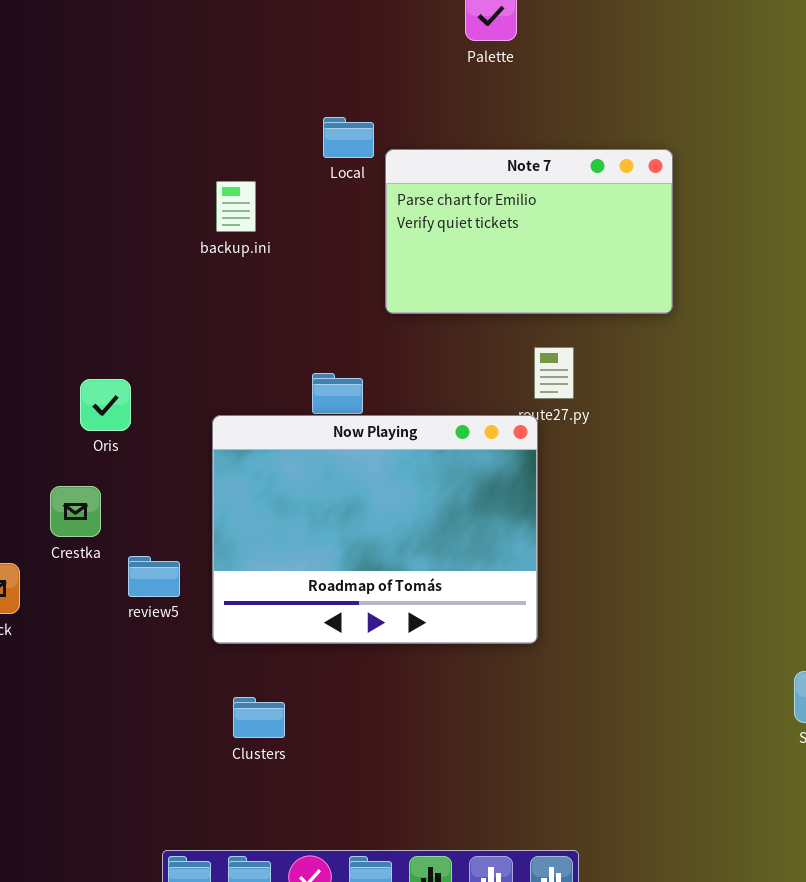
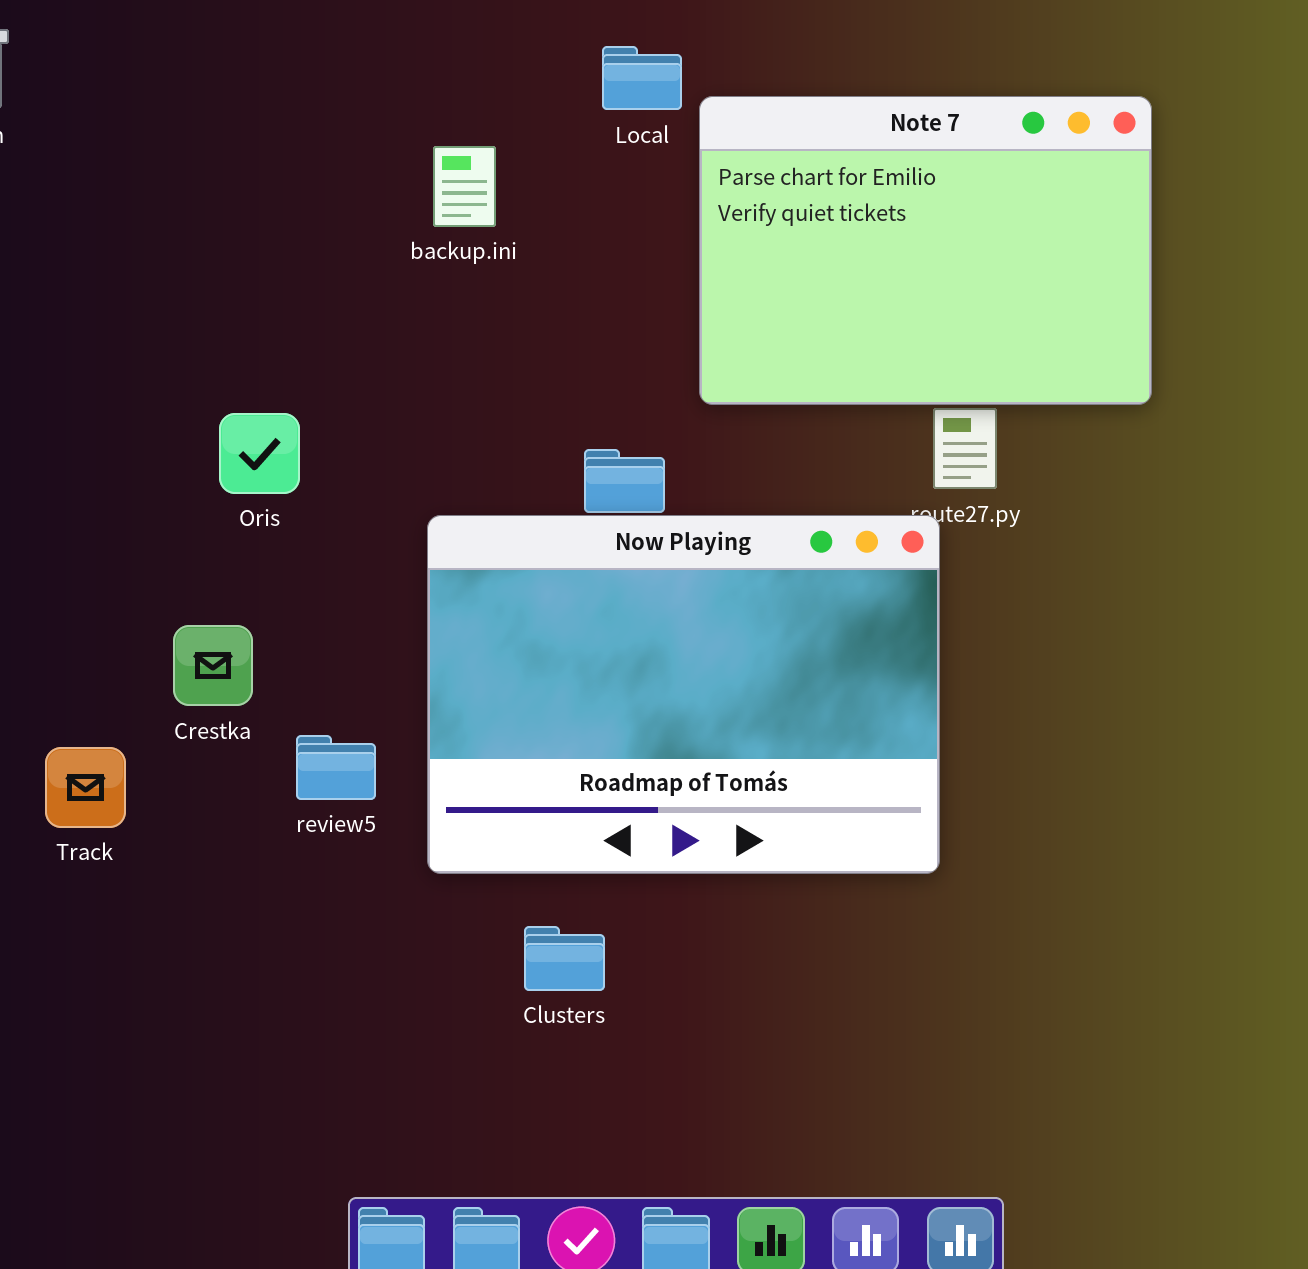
Note 7: [385,149,673,314] -> [699,96,1152,405], resized
Oris: [80,379,131,431] -> [219,413,300,494], moved
Clusters: [233,697,285,738] -> [524,926,605,991], moved

